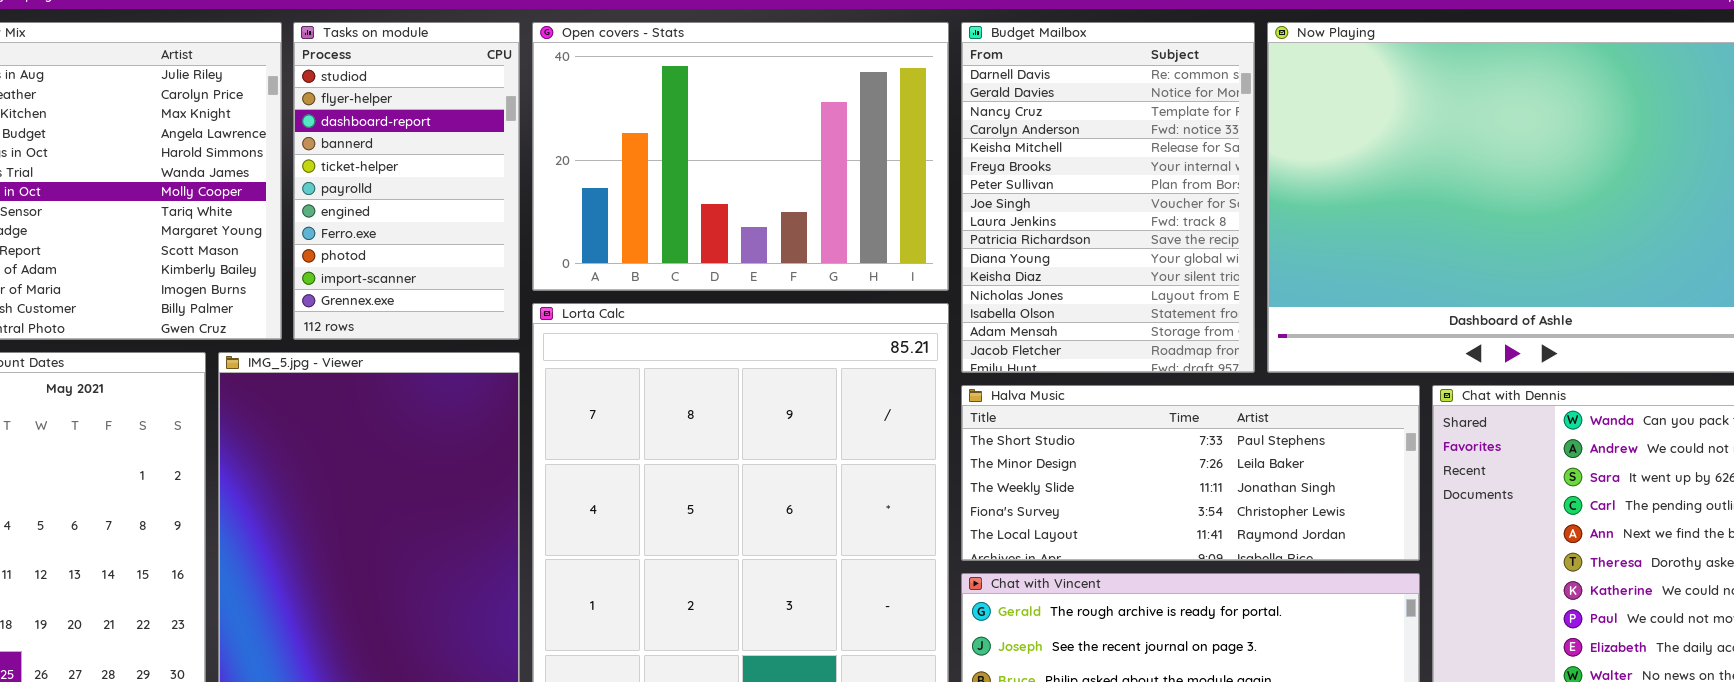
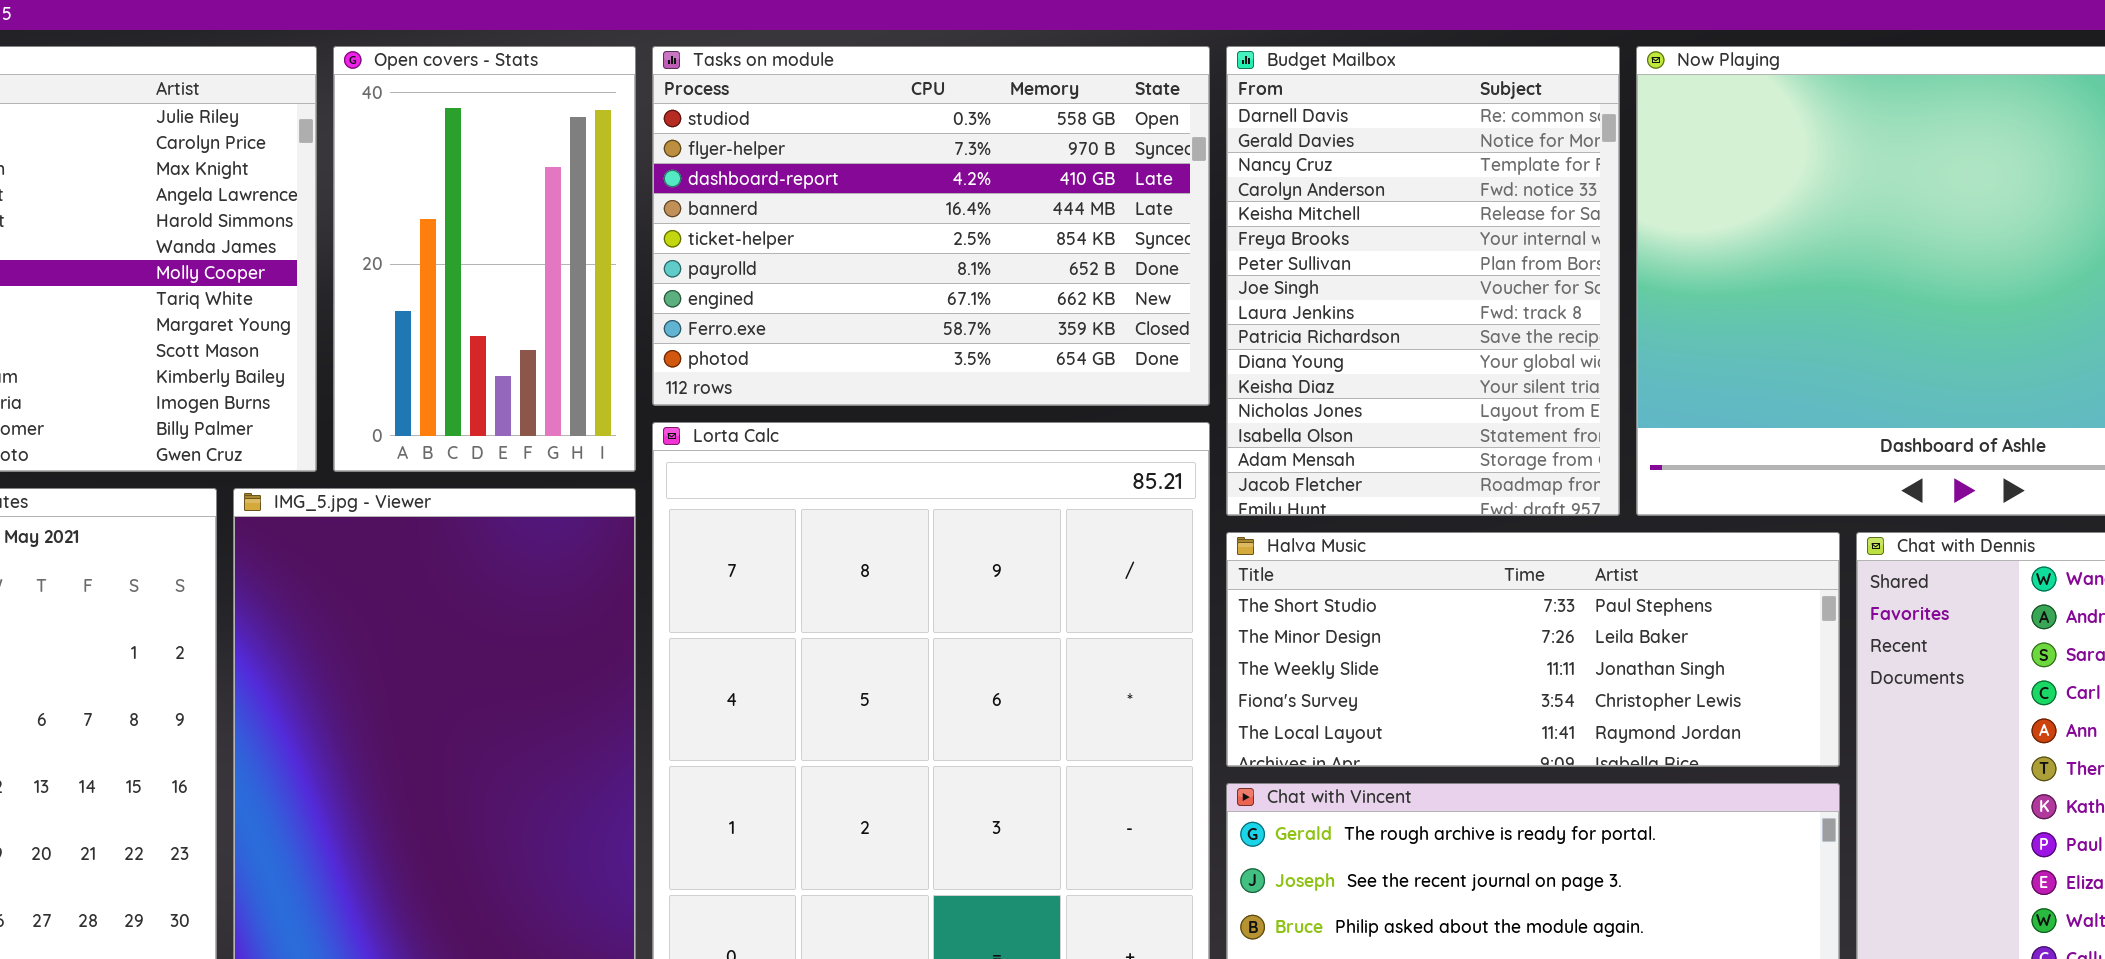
Tasks on module: [293,22,520,340] -> [652,46,1210,406], moved, resized
Open covers - Stats: [532,22,949,291] -> [333,46,636,472], moved, resized

